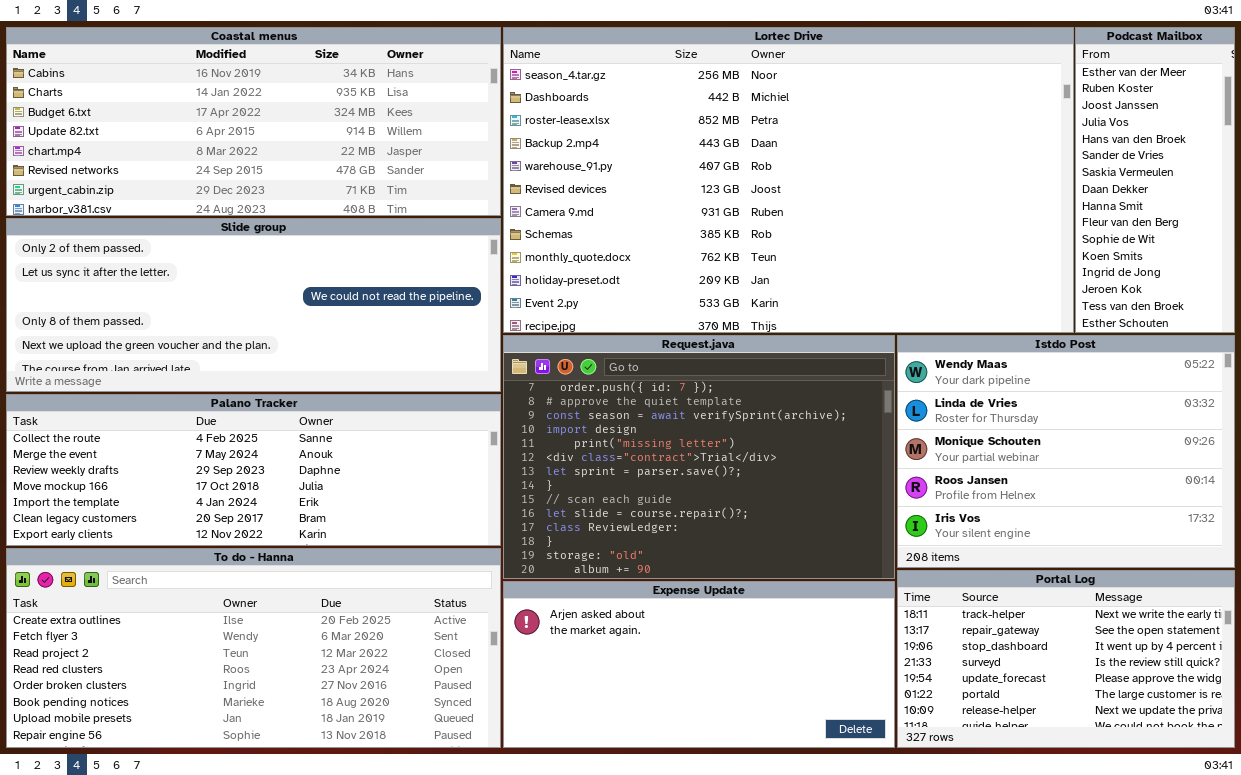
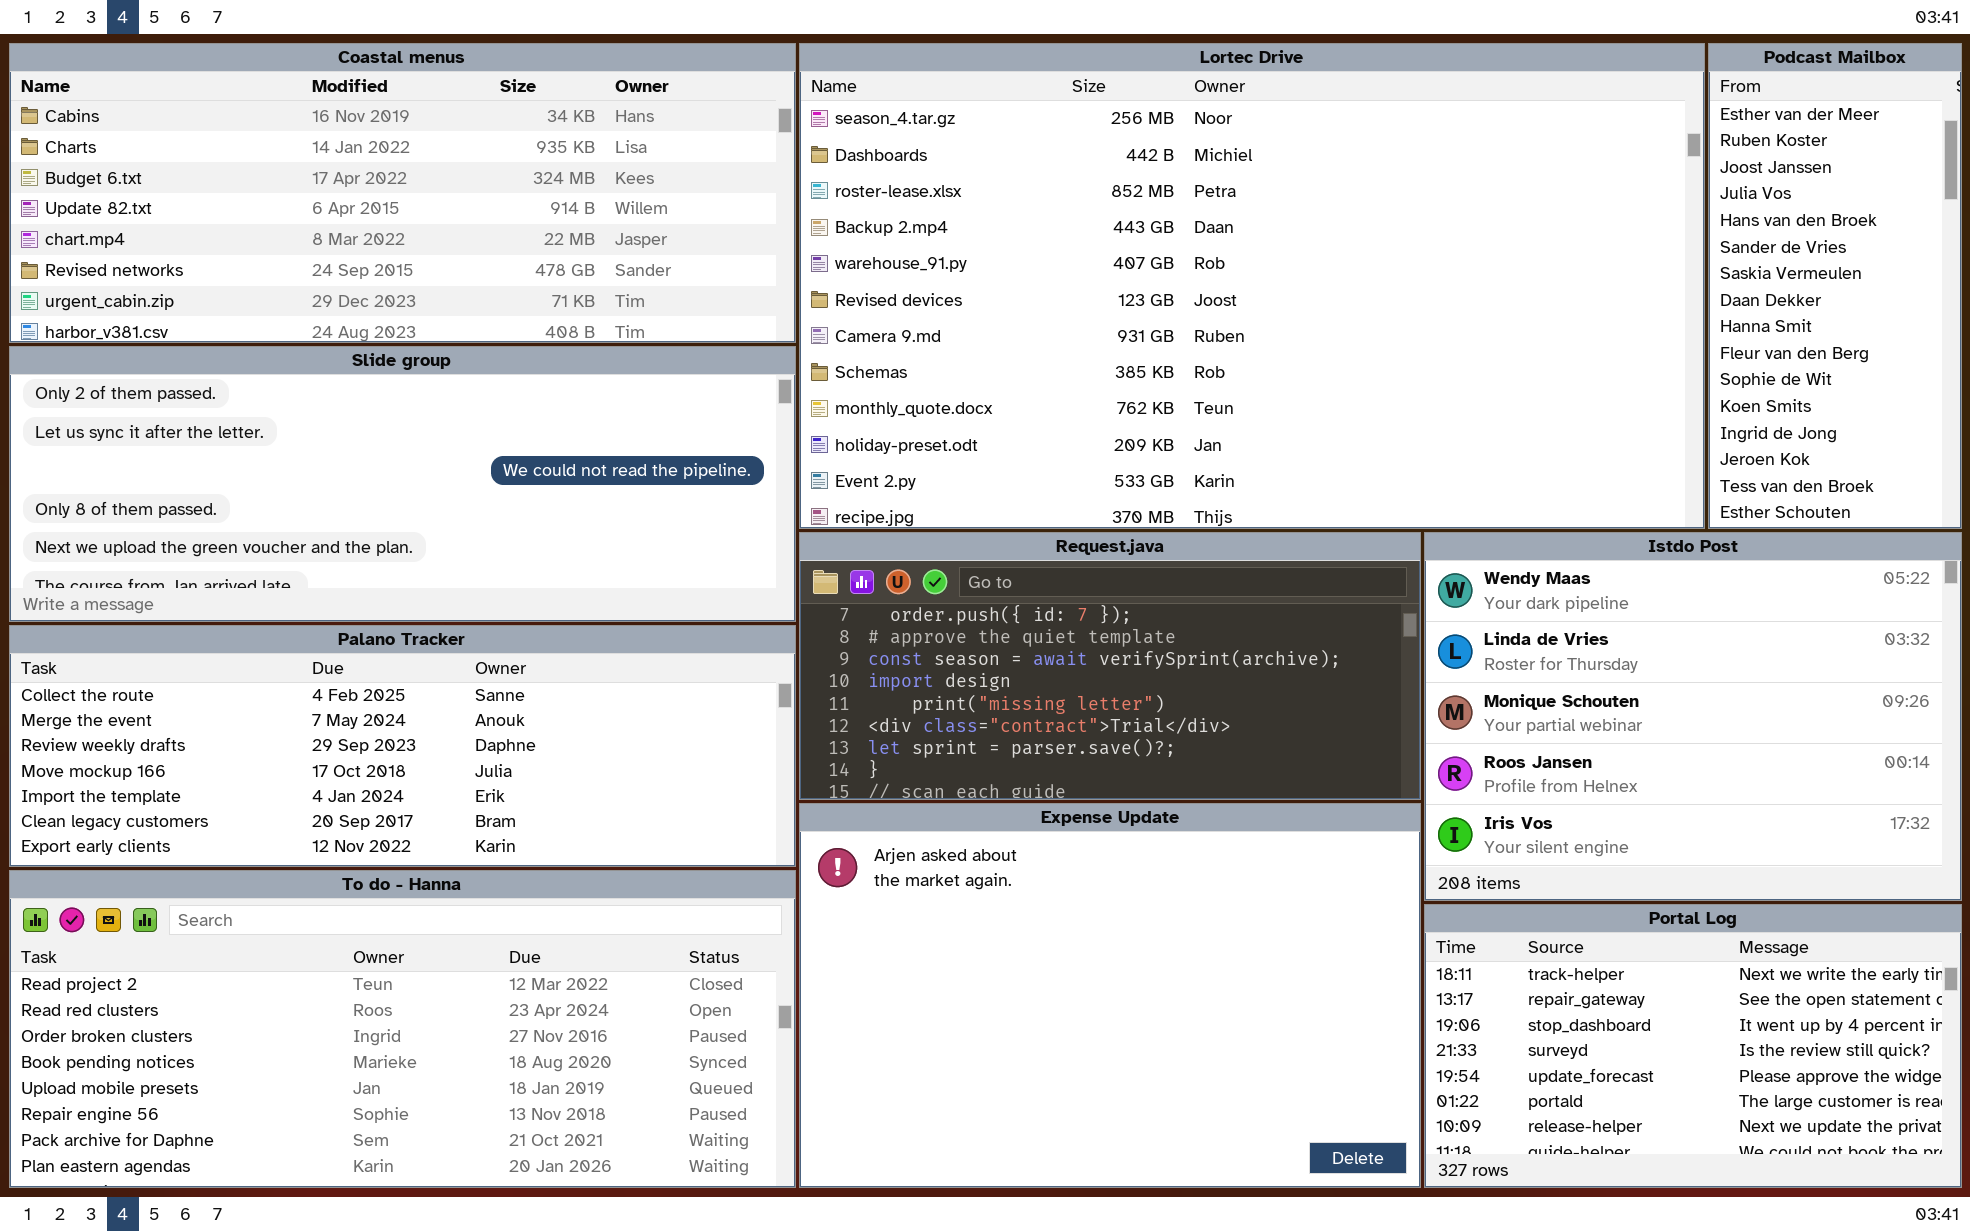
Request.java: [503,335,895,579] -> [799,532,1421,800], resized
To do - Hanna: [6,548,501,748] -> [9,870,796,1188], scrolled down 2 rows
Expense Update: [503,581,895,748] -> [799,803,1421,1188], resized

